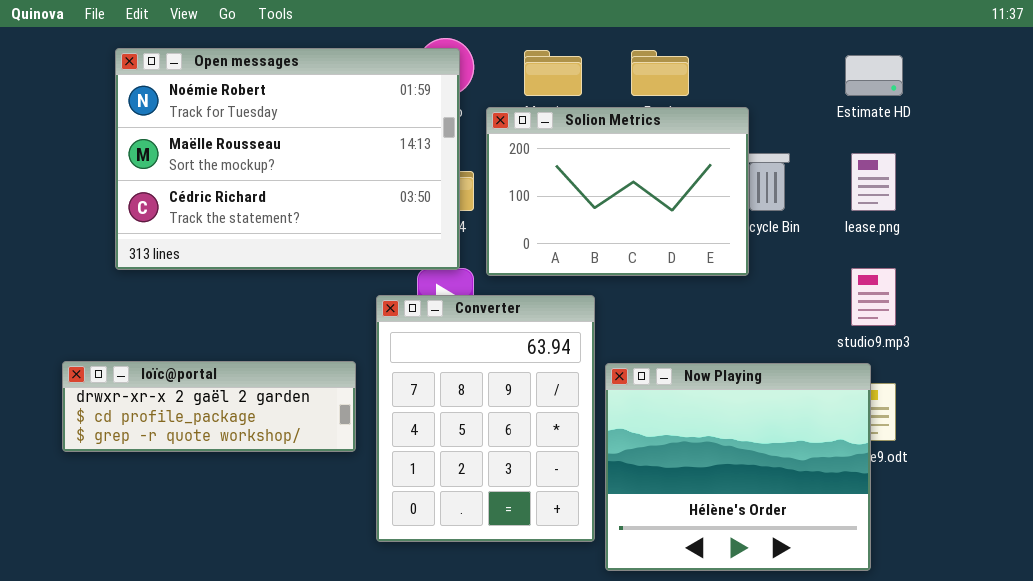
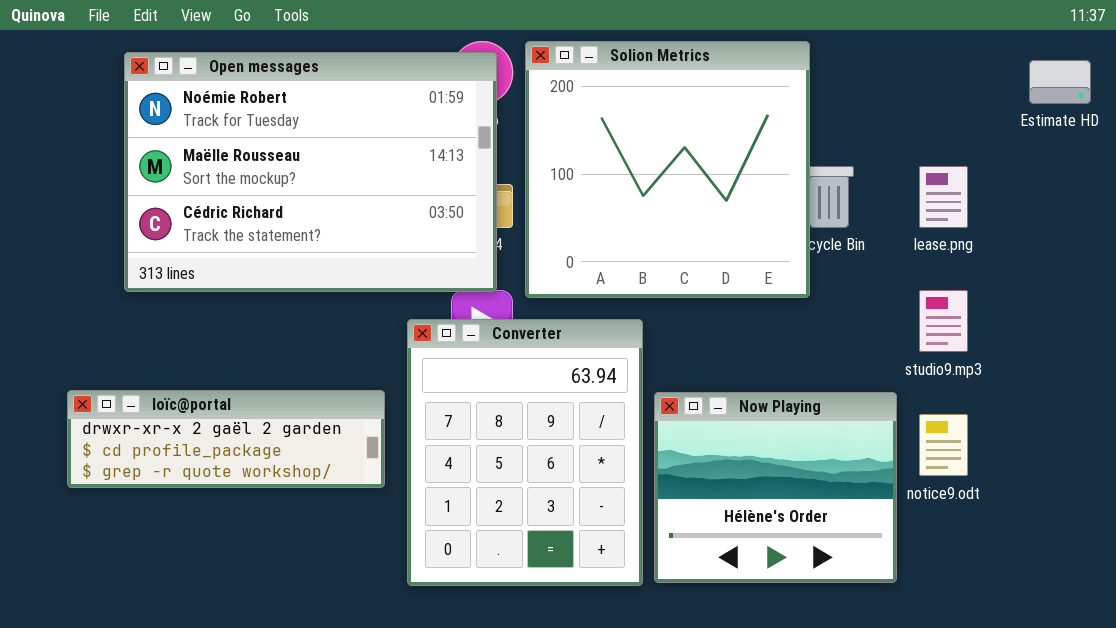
Estimate HD: [845,55,903,96] -> [1029,60,1091,104], moved
Solion Metrics: [486,107,749,276] -> [525,41,810,298], resized
Now Playing: [605,363,871,571] -> [654,392,897,583], resized

